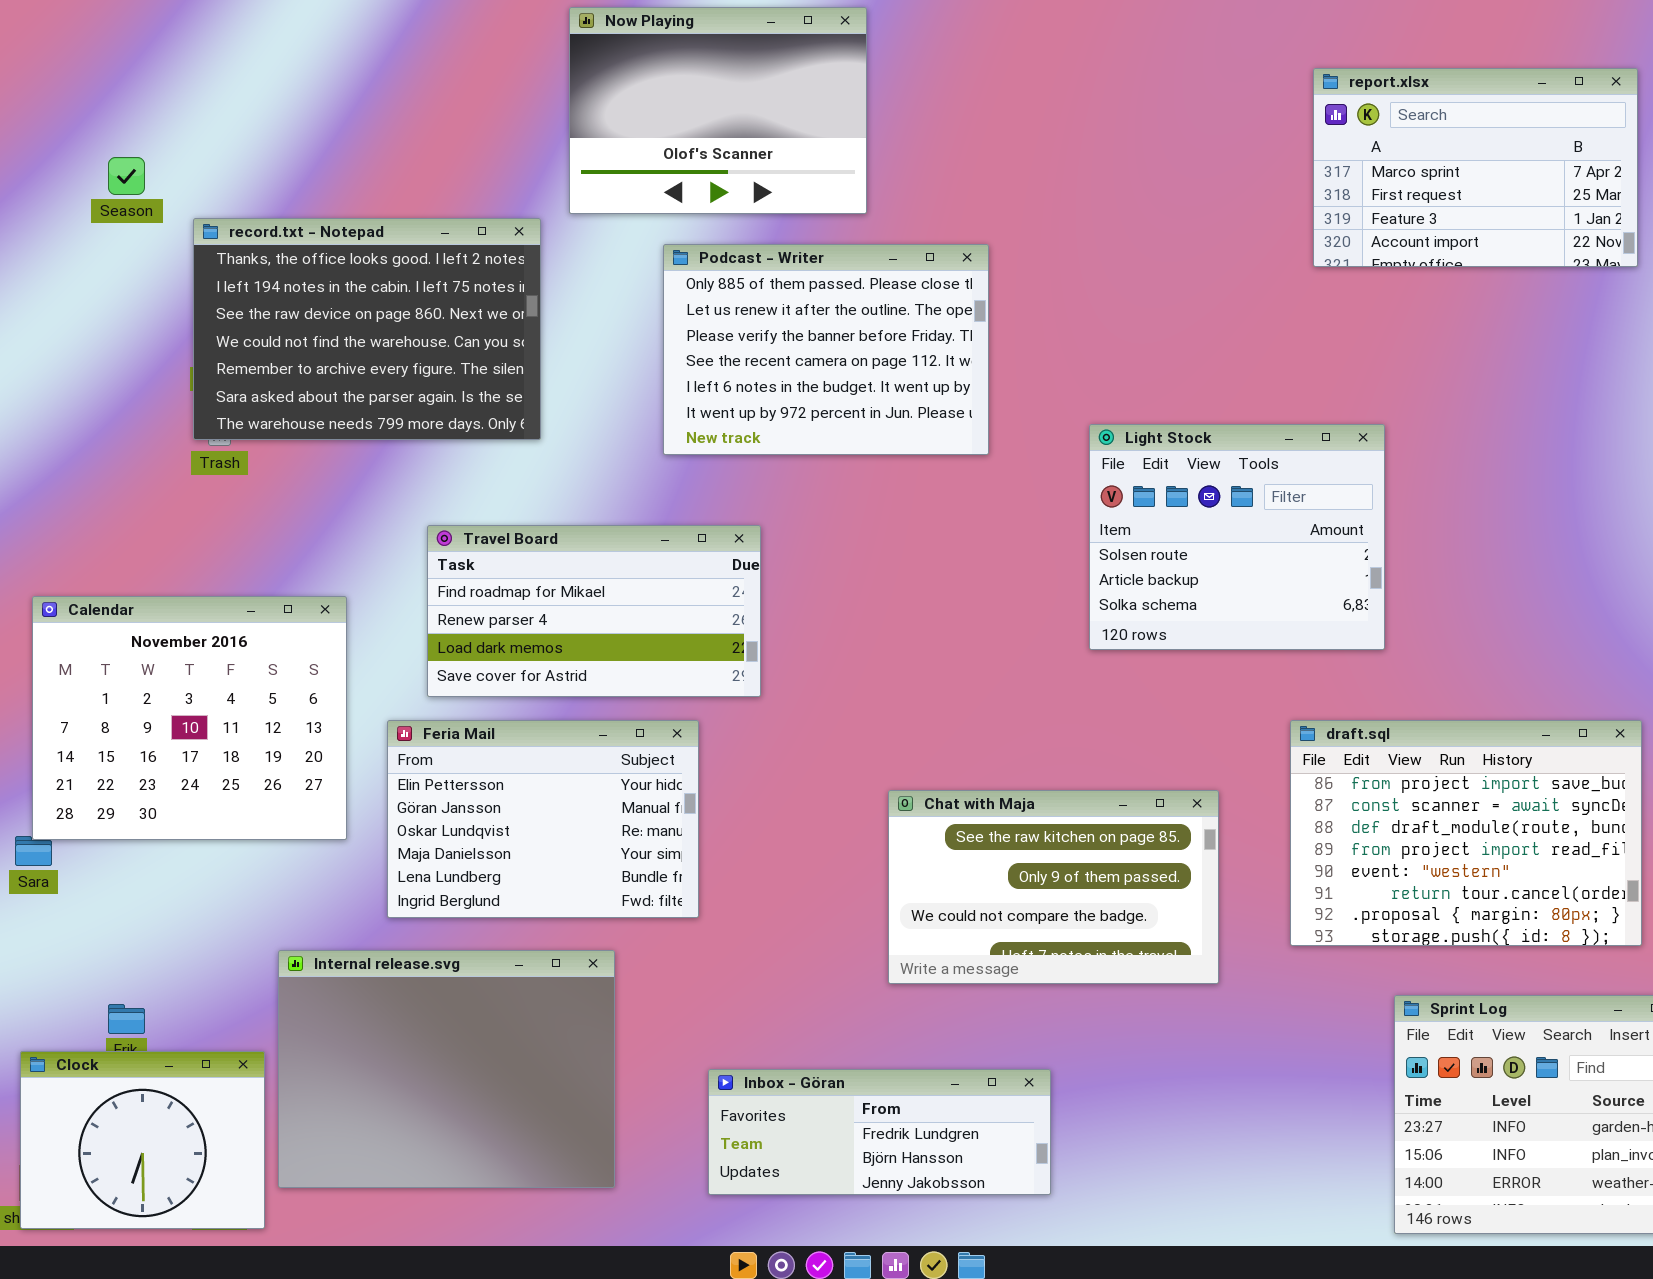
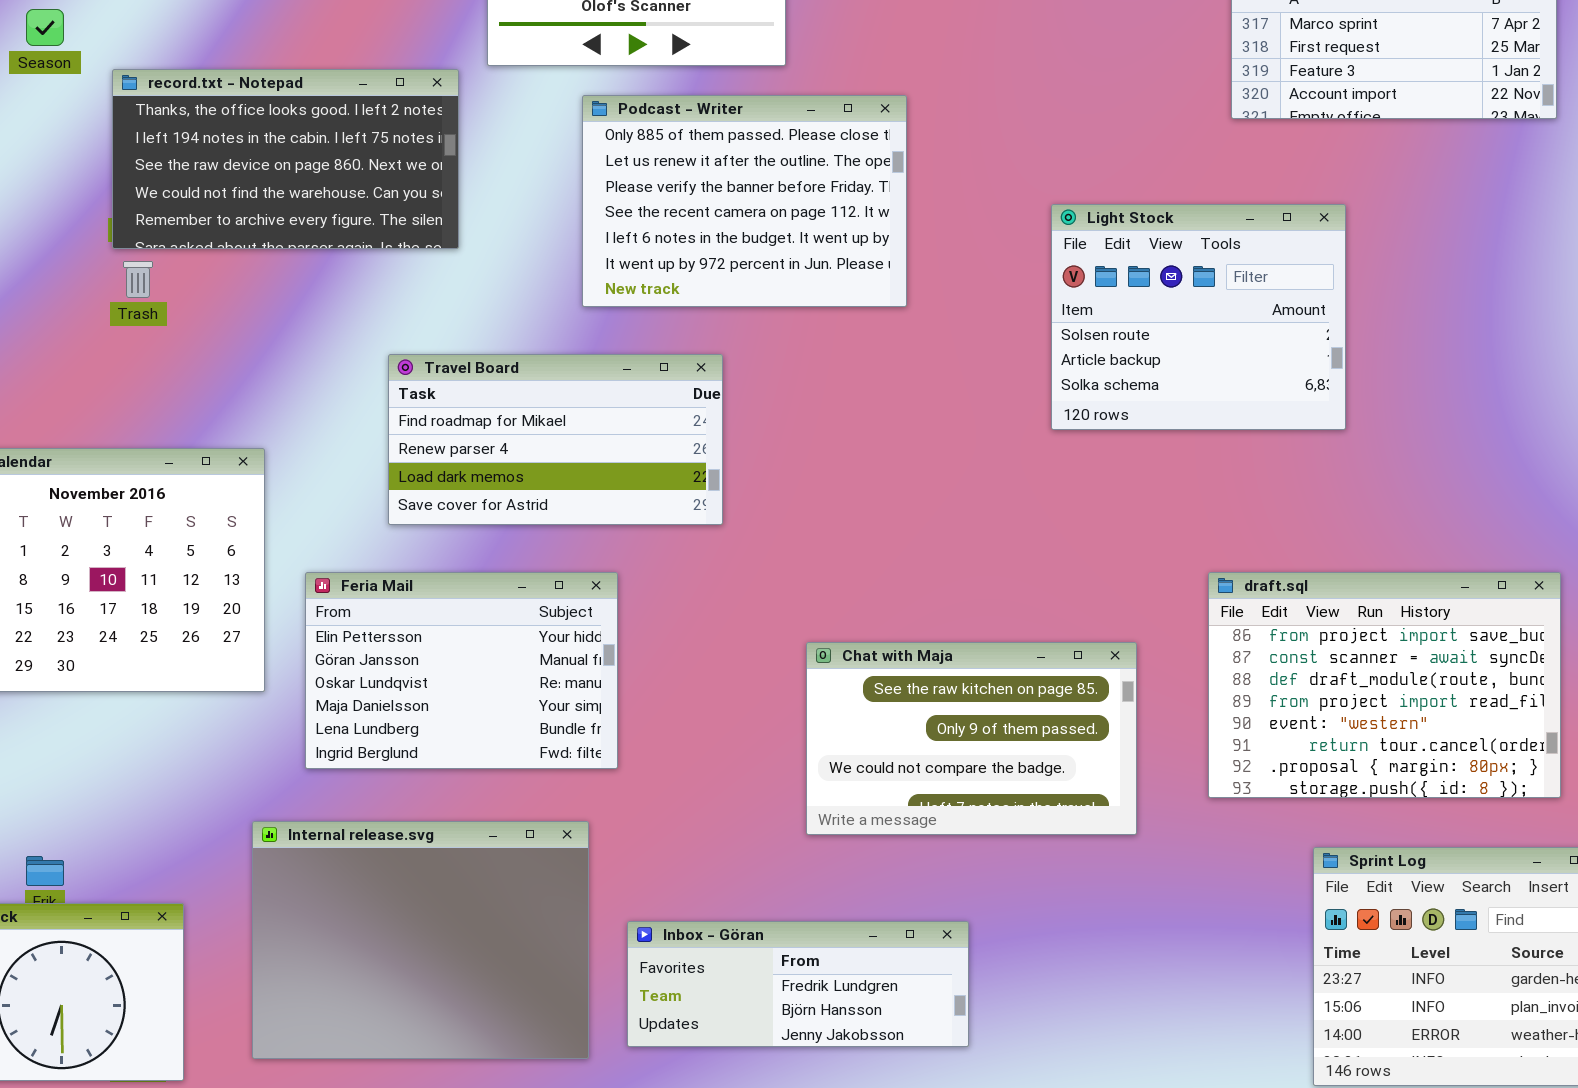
record.txt - Notepad: [193,218,541,440] -> [112,69,459,249], resized
Light Stock: [1089,424,1385,650] -> [1051,204,1346,430], moved
Travel Board: [427,525,761,697] -> [388,354,723,525], moved
Internal release.svg: [278,950,615,1188] -> [252,821,589,1059], moved

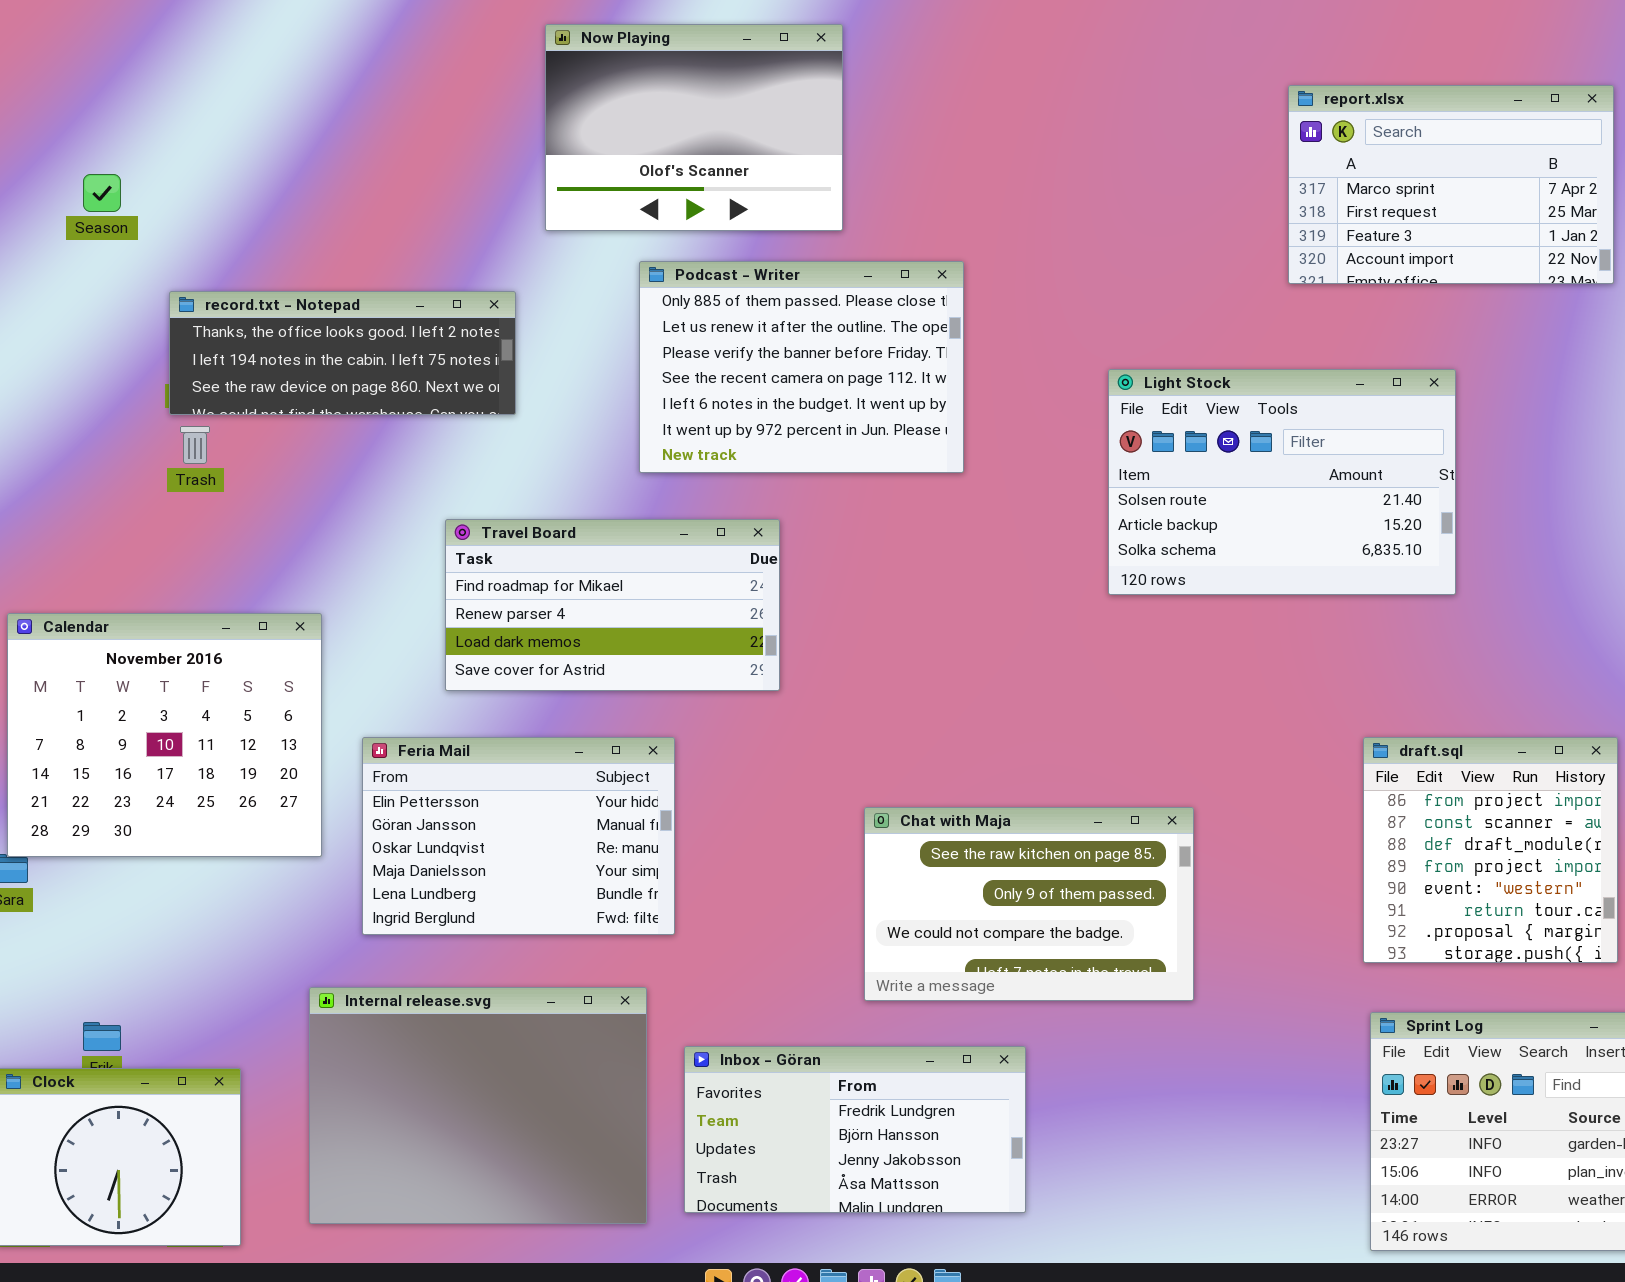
record.txt - Notepad: [112,69,459,249] -> [169,291,516,415], resized
Light Stock: [1051,204,1346,430] -> [1108,369,1456,595], resized
draft.sql: [1208,572,1561,798] -> [1363,737,1618,963], resized
Inbox - Göran: [627,921,969,1047] -> [684,1046,1026,1213], resized

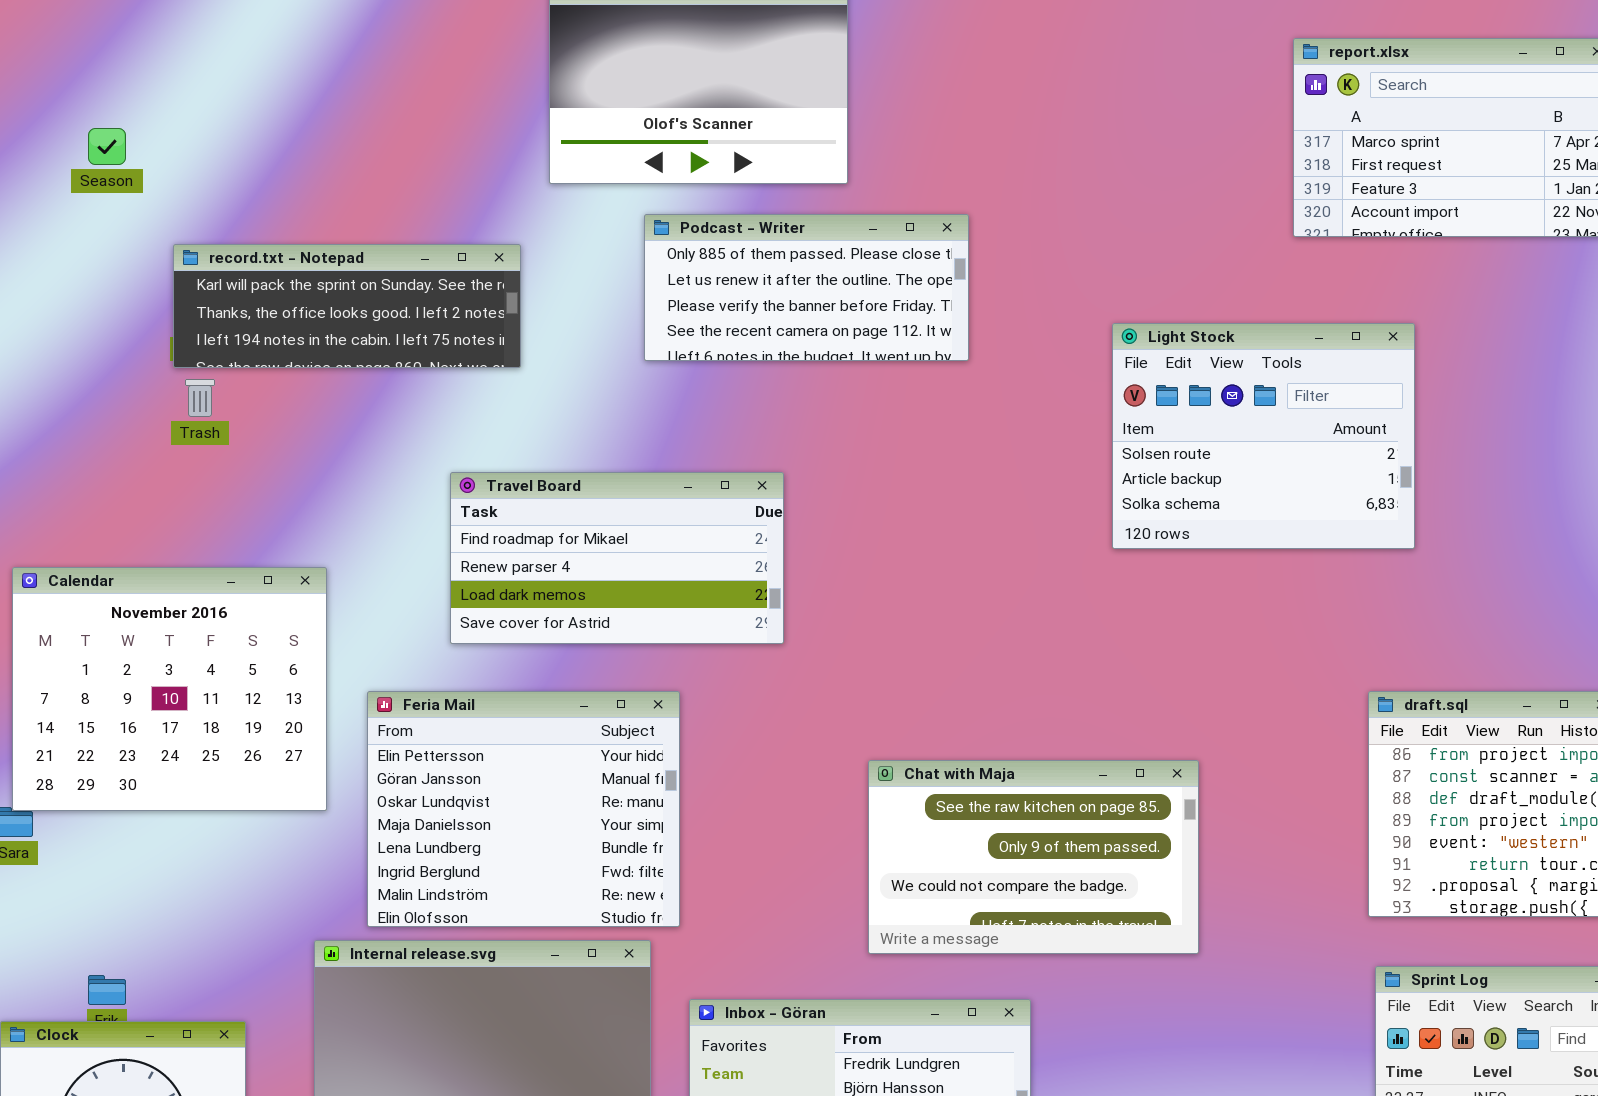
Podcast - Writer: [639,261,964,473] -> [644,214,969,361], resized
record.txt - Notepad: [169,291,516,415] -> [173,244,521,368], scrolled up 1 row
Light Stock: [1108,369,1456,595] -> [1112,323,1415,549], resized
Feria Mail: [362,737,675,935] -> [367,691,680,927], resized

